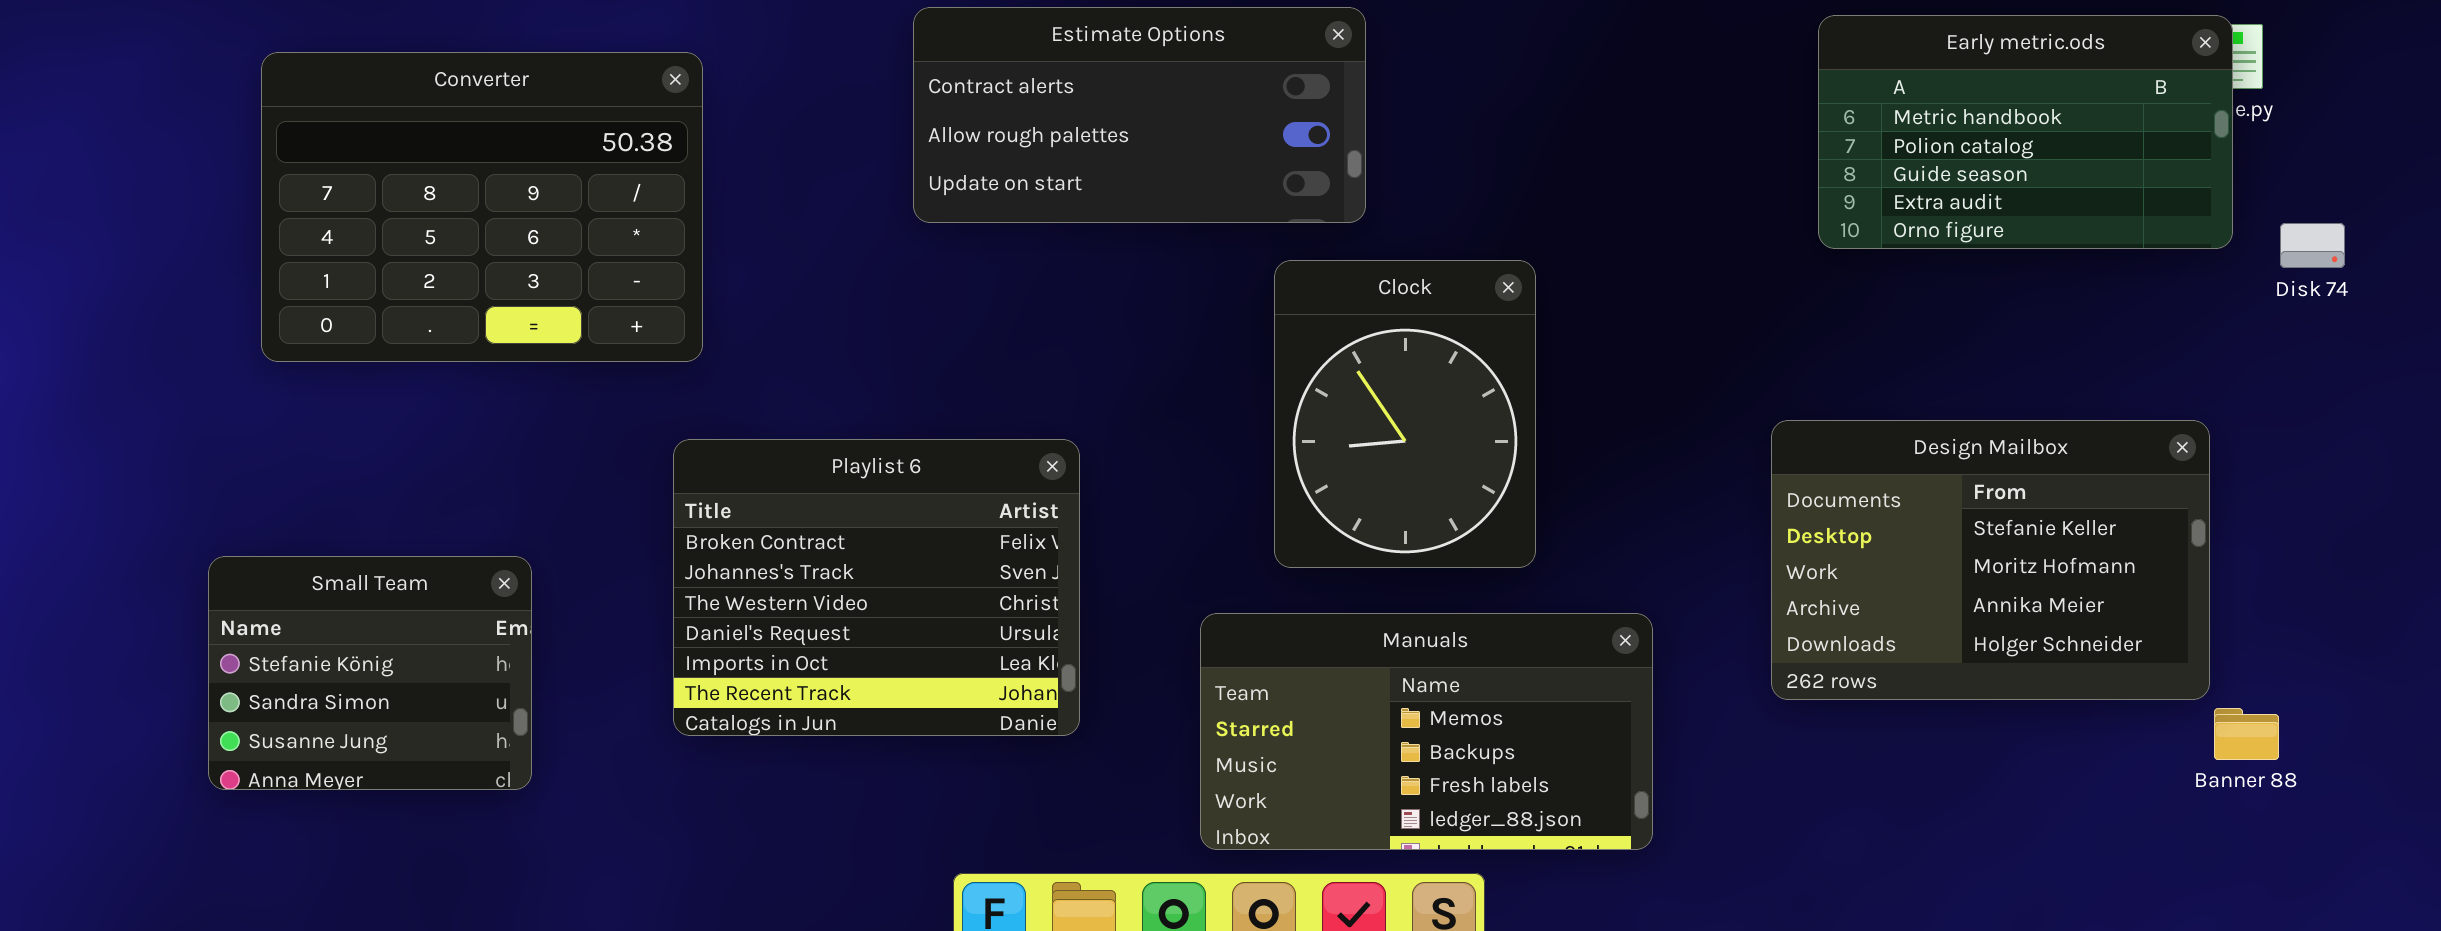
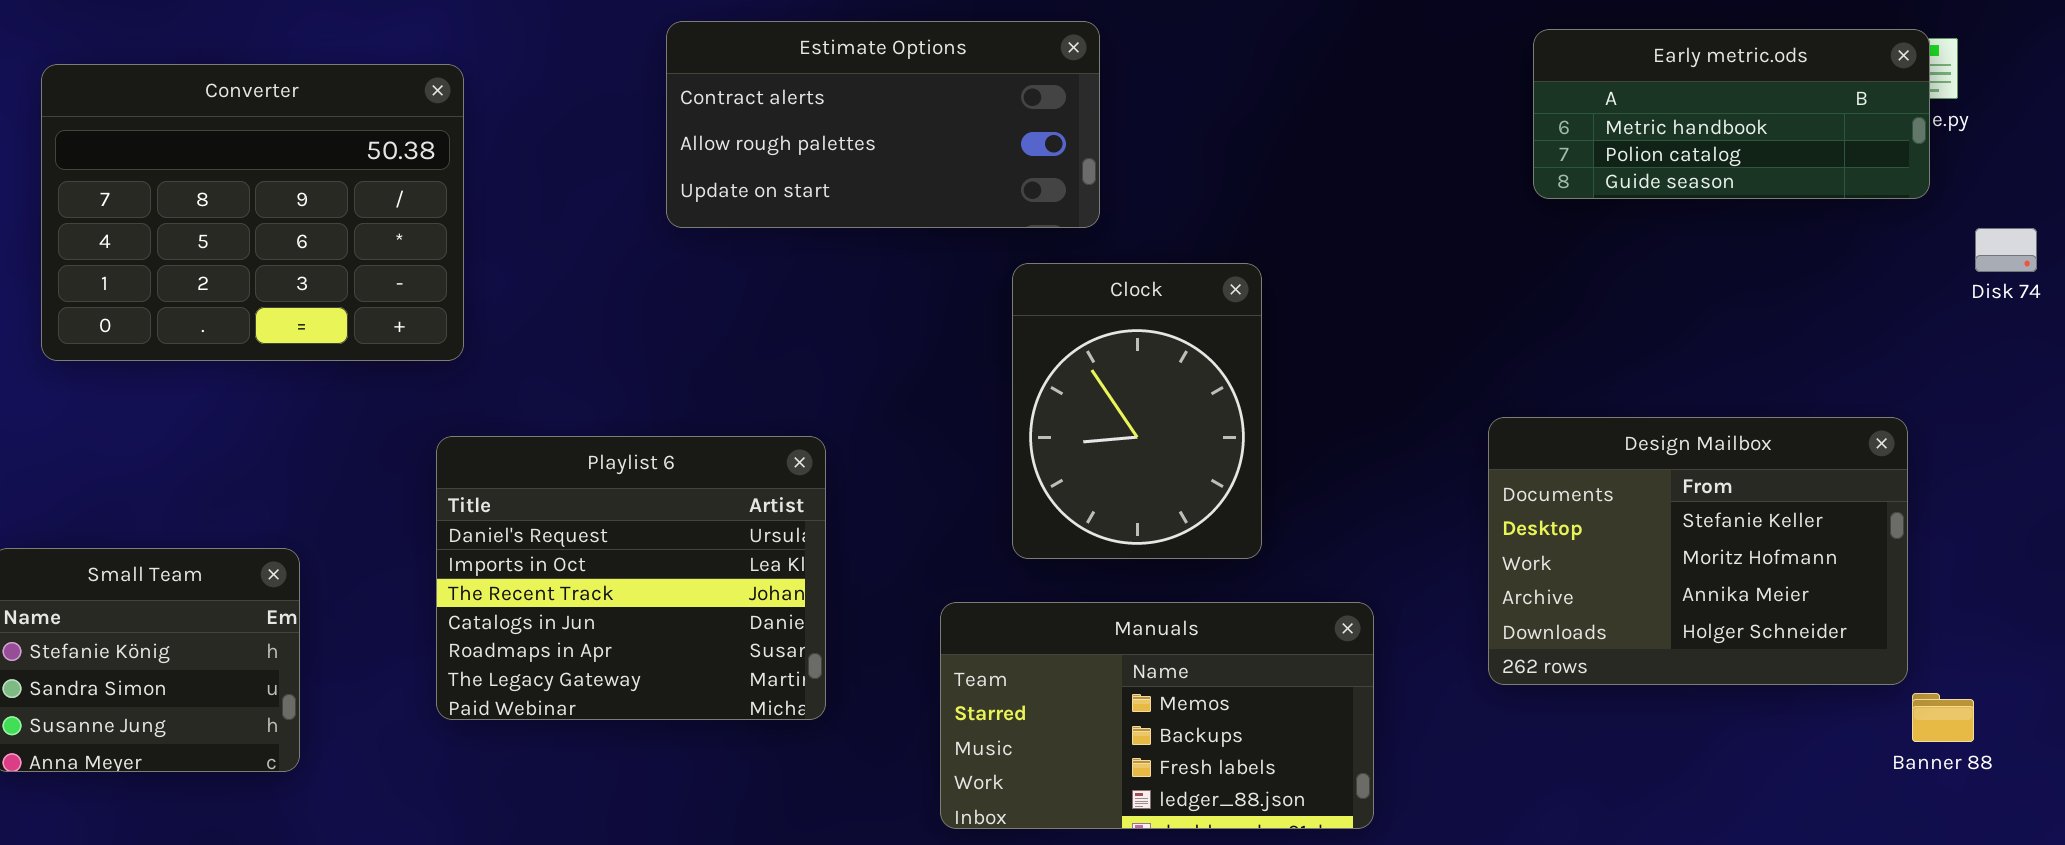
Early metric.ods: [1818,15,2233,249] -> [1533,29,1930,199], resized
Playlist 6: [673,439,1080,736] -> [436,436,826,720], scrolled down 3 rows

